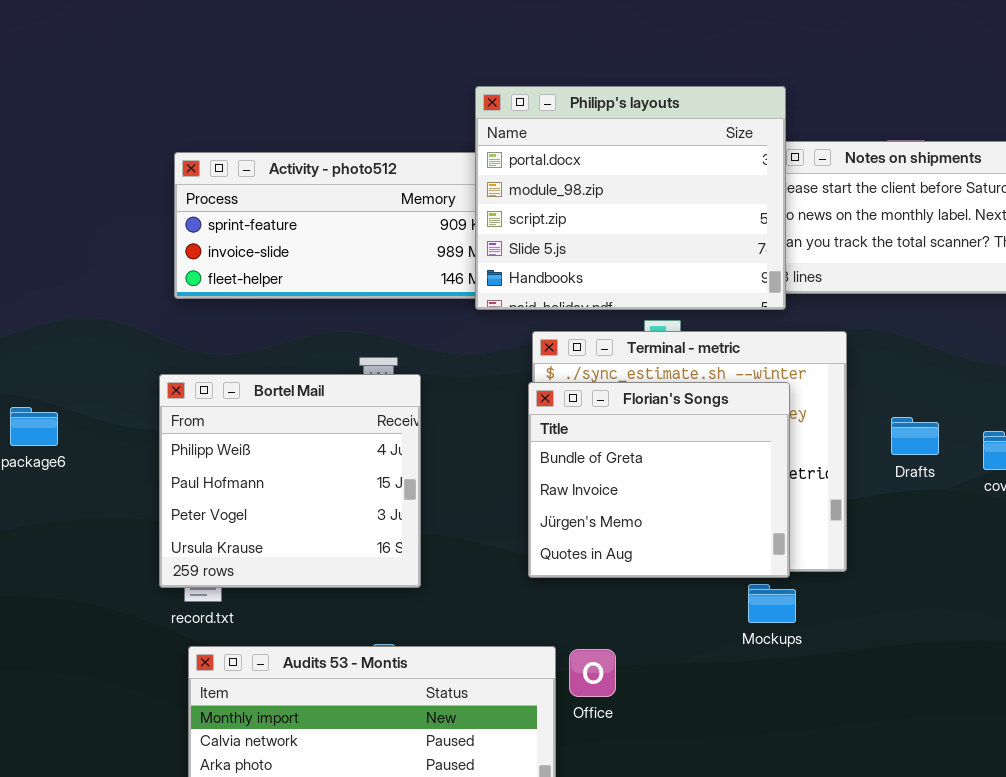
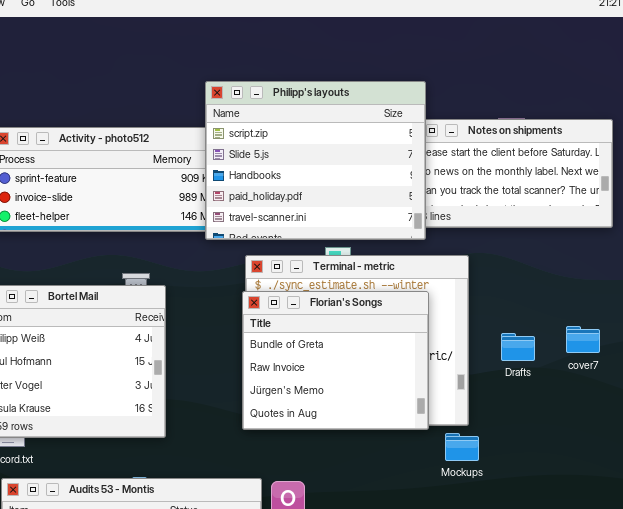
Philipp's layouts: [475,86,786,310] -> [205,81,426,240], scrolled down 2 rows
Drafts: [891,417,939,455] -> [501,333,535,361], moved
Mockups: [748,584,796,623] -> [445,433,479,461], moved

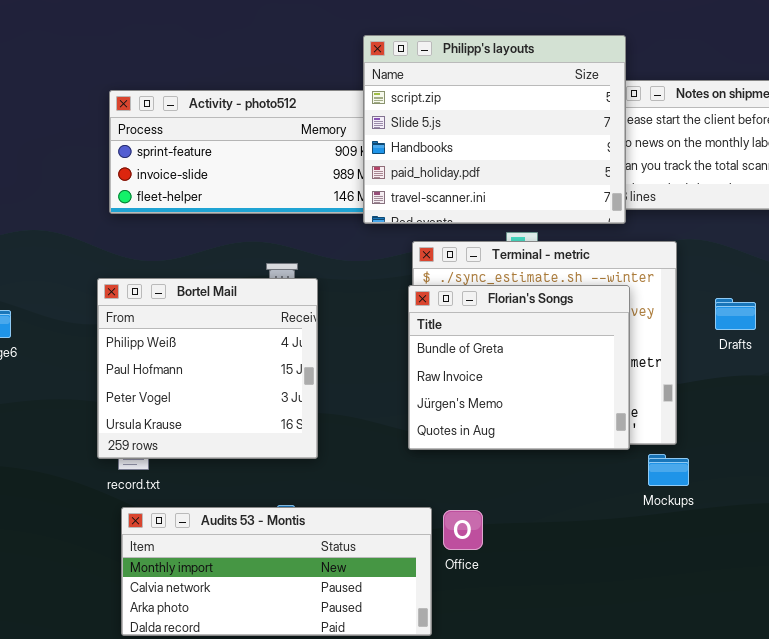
Drafts: [501,333,535,361] -> [715,298,756,330], moved

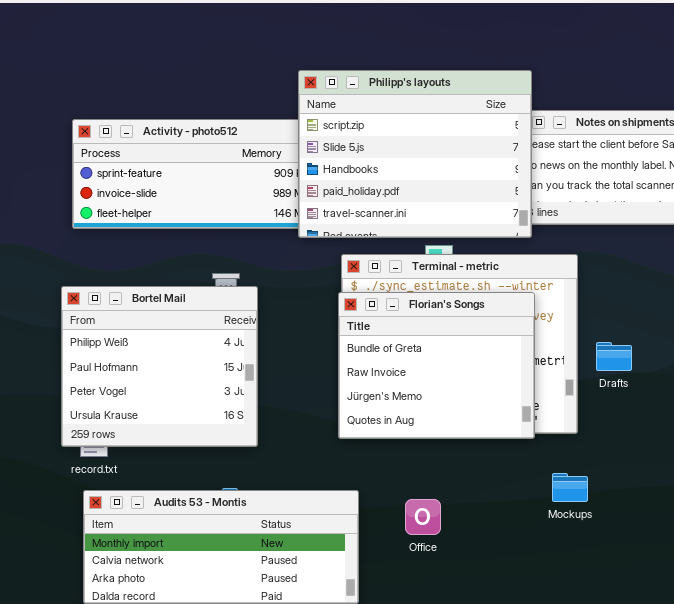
Drafts: [715,298,756,330] -> [596,342,632,371], moved
Mockups: [648,454,689,486] -> [552,473,588,502], moved
Office: [443,510,483,550] -> [405,499,441,535], moved

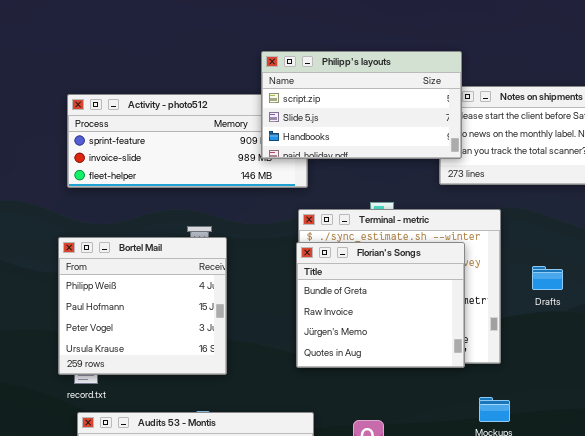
Philipp's layouts: [298,70,532,238] -> [261,51,462,159], resized
Drafts: [596,342,632,371] -> [532,266,563,290], moved

